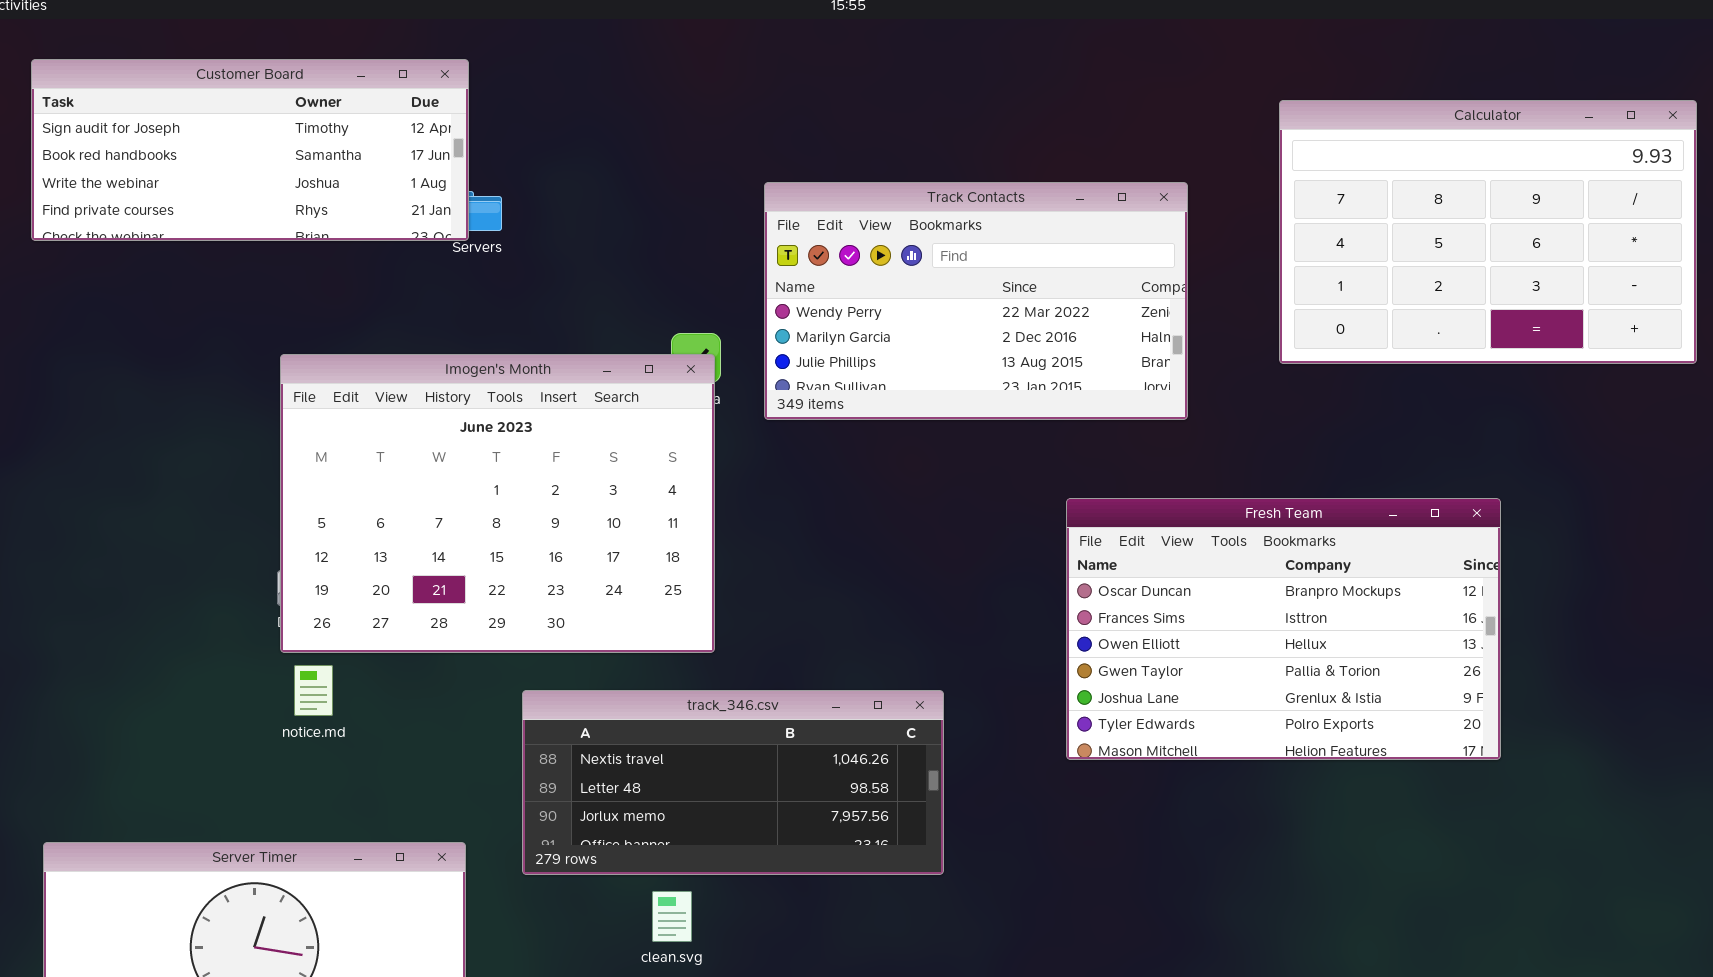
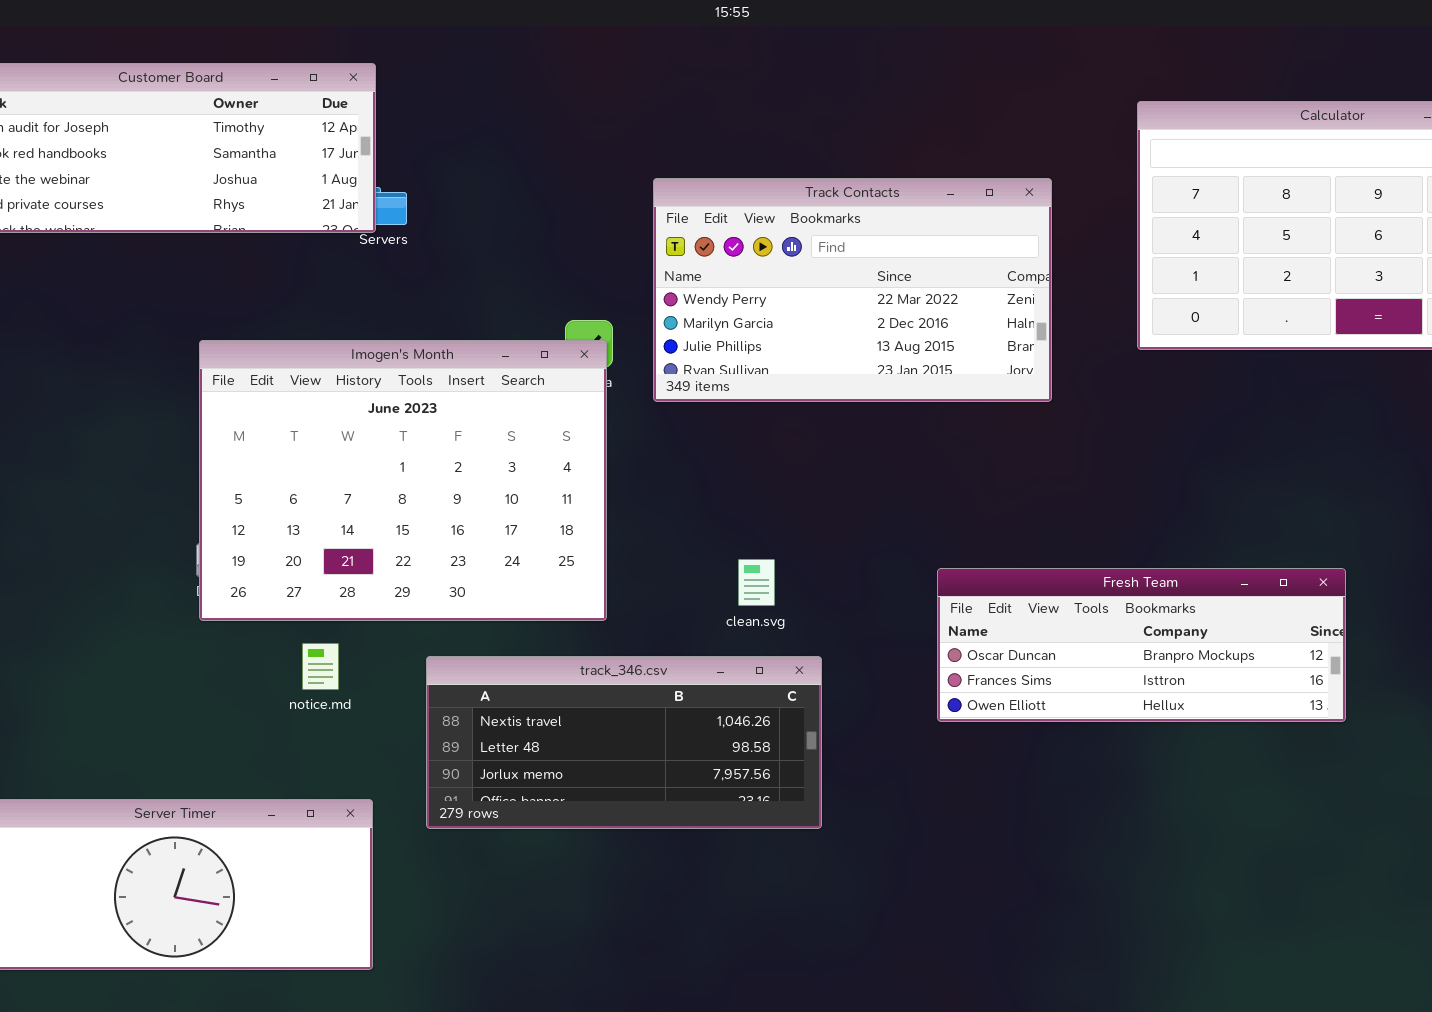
Fresh Team: [1066,498,1501,760] -> [937,568,1346,722], resized
notice.md: [294,665,333,716] -> [302,643,339,690], moved
clean.svg: [652,891,692,942] -> [738,559,775,606], moved

